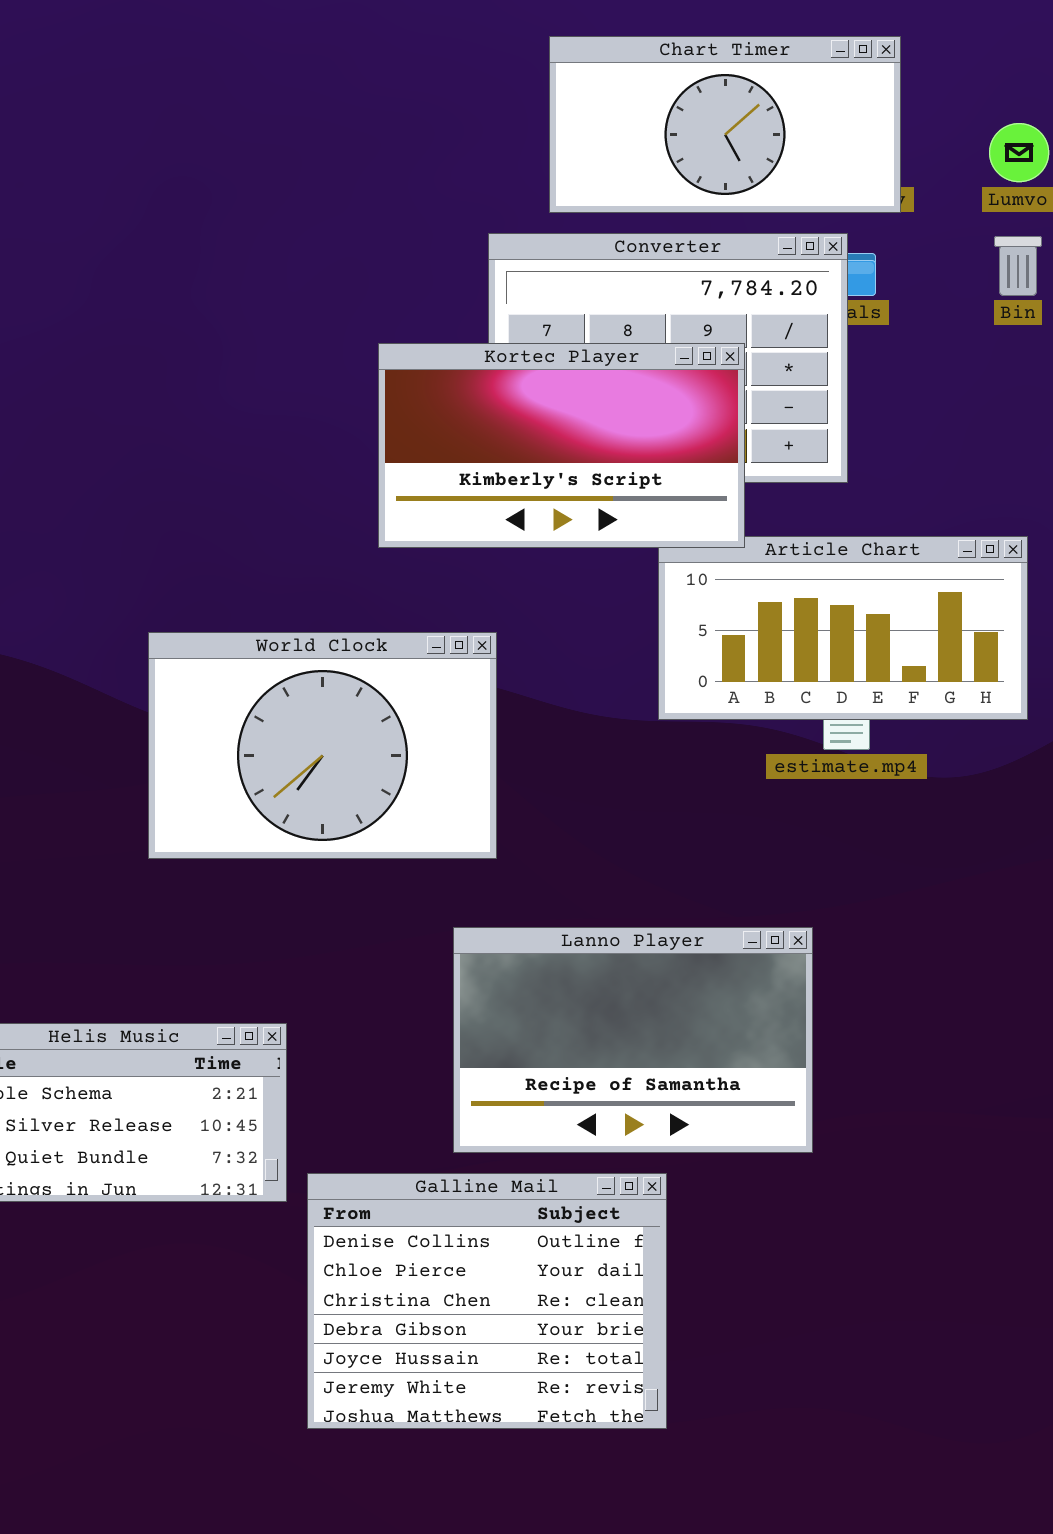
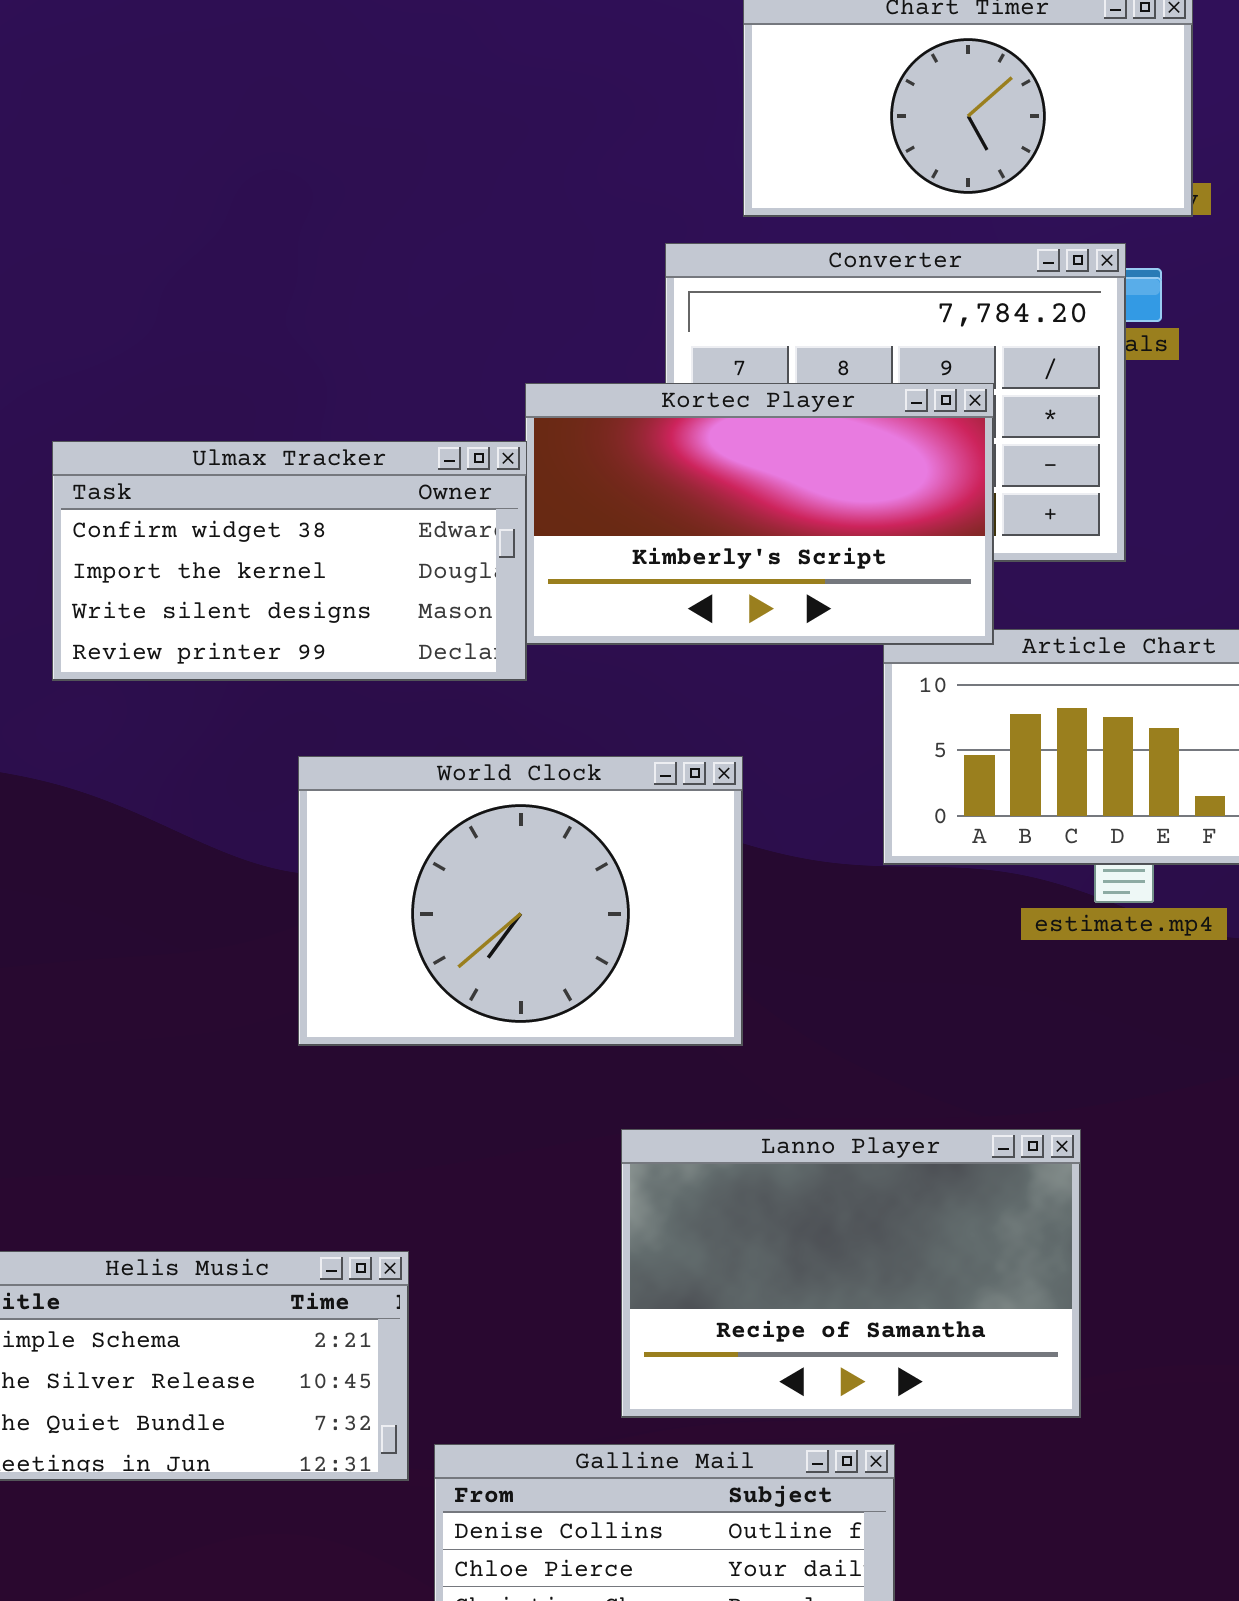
Ulmax Tracker: none -> [52,441,527,681], opened
World Clock: [148,632,497,859] -> [298,756,743,1046], moved

